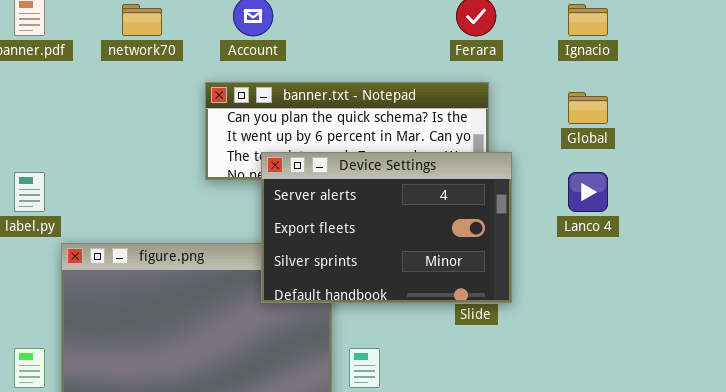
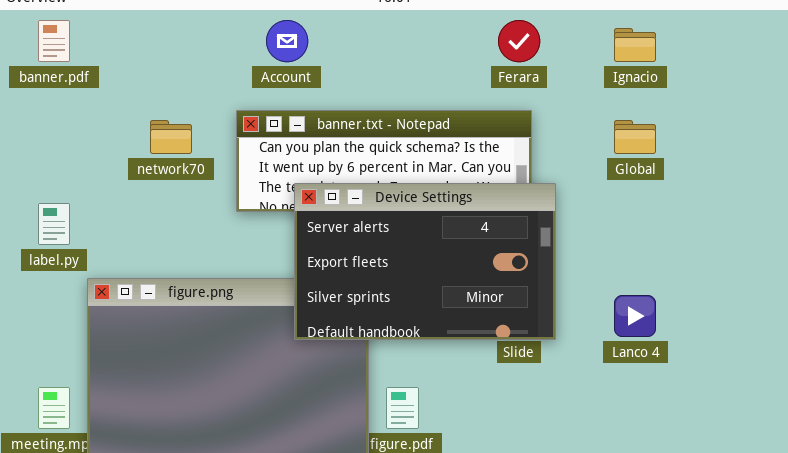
network70: [122,4,162,36] -> [150,120,192,154], moved
Lanco 4: [568,172,608,212] -> [614,295,656,337], moved

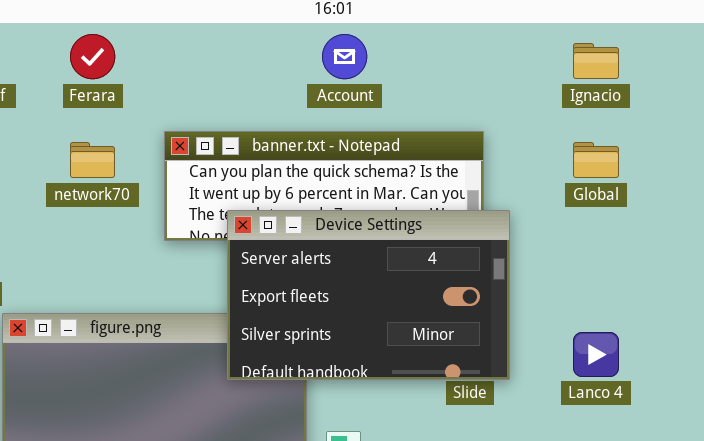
Account: [266,20,308,62] -> [322,34,367,79], moved
Ferara: [498,20,540,62] -> [70,34,115,79], moved

